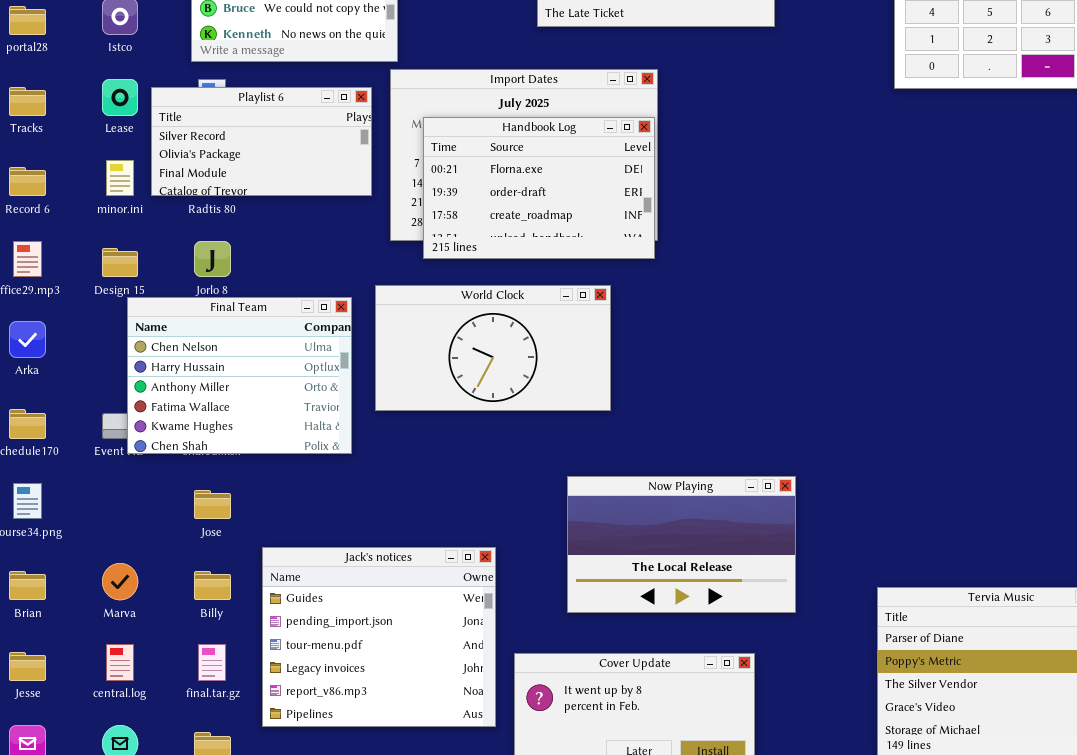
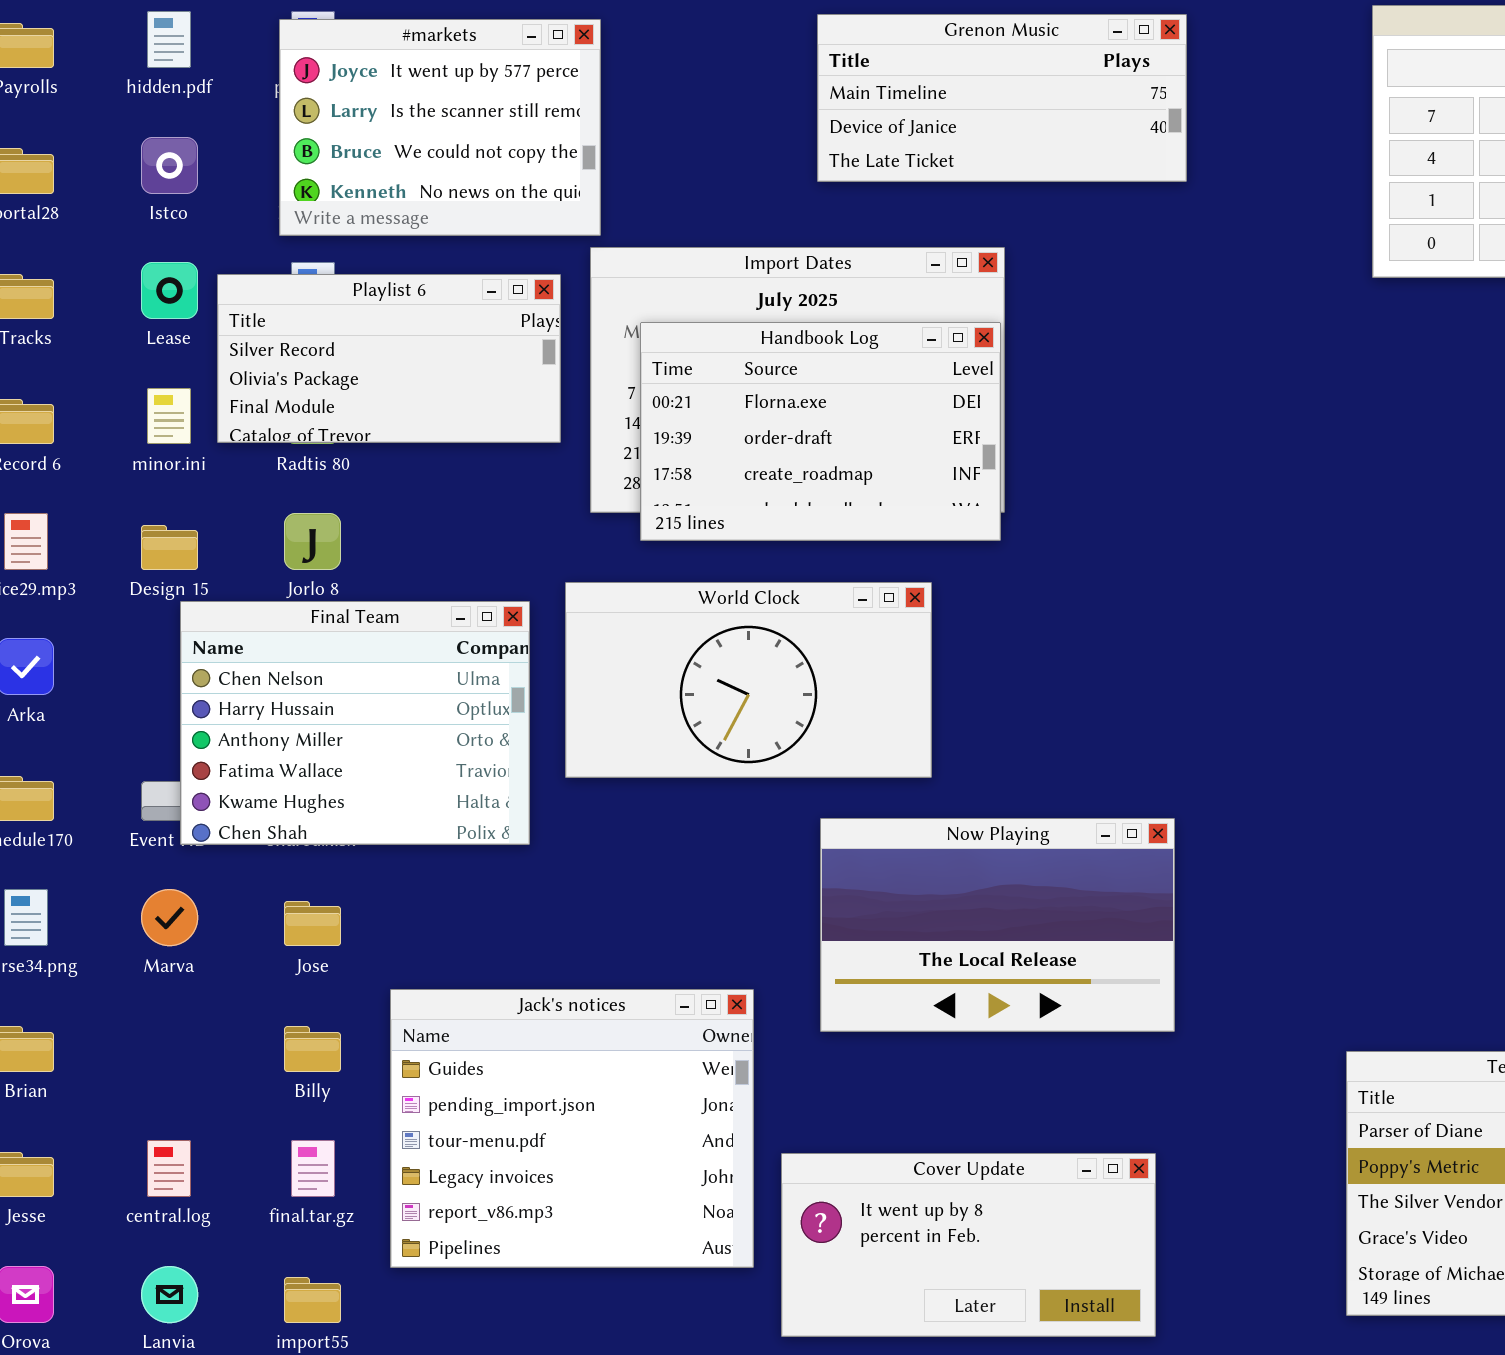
Now Playing: [567,476,796,613] -> [820,818,1175,1032], moved
Marva: [102,563,138,600] -> [141,889,198,946], moved

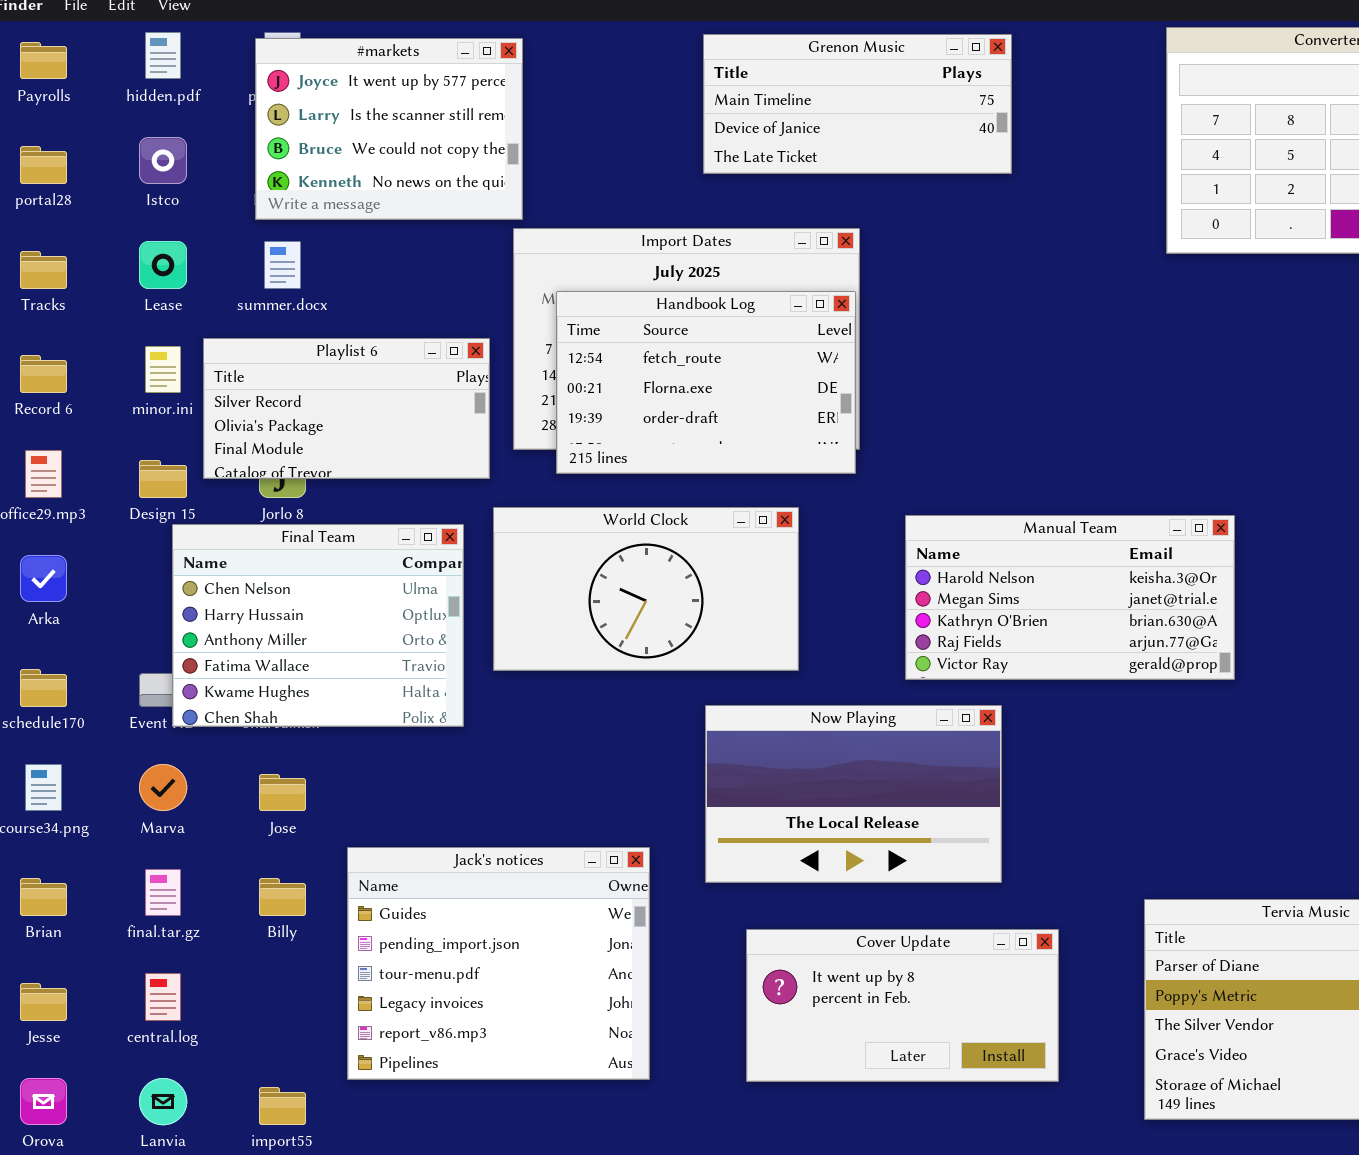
Playlist 6: [217,274,561,443] -> [203,338,490,479], moved
Handbook Log: [640,322,1001,541] -> [556,291,856,474], scrolled up 1 row
Manual Team: none -> [905,515,1235,680], opened
final.tar.gz: [291,1140,335,1197] -> [145,869,181,916], moved
Cover Update: [781,1153,1156,1337] -> [746,929,1059,1082], moved

